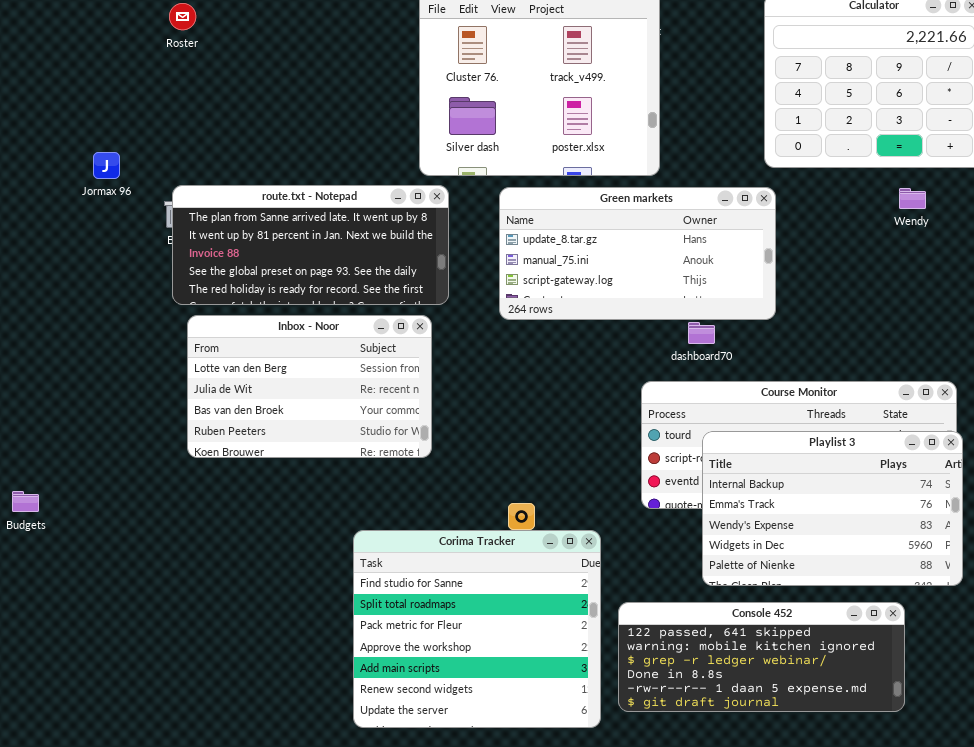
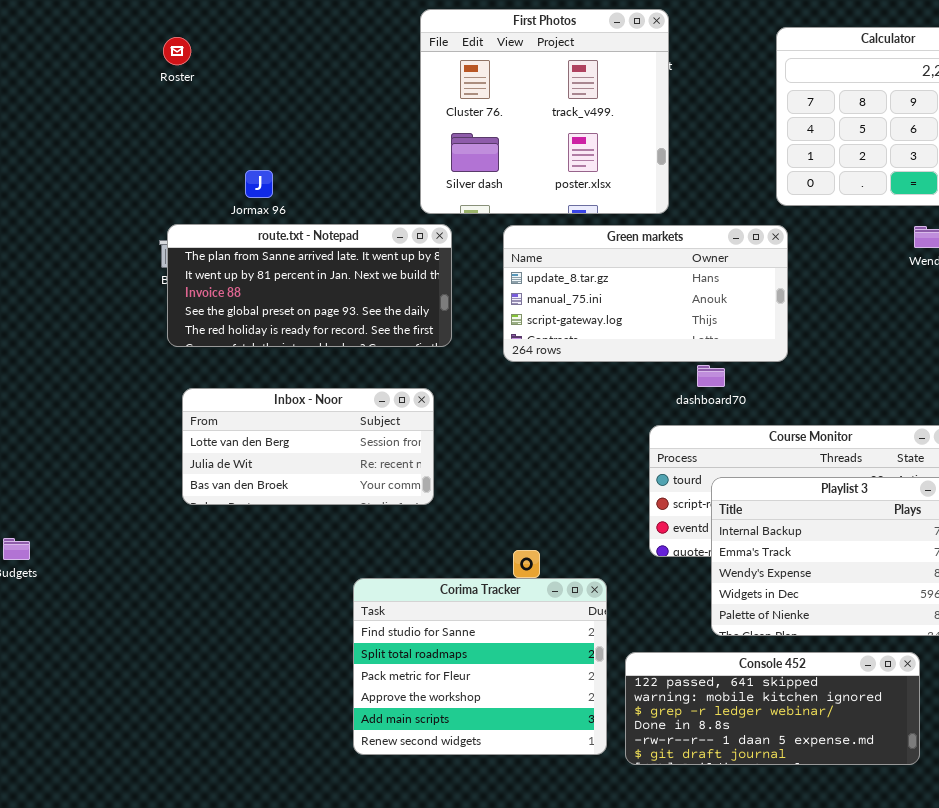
Jormax 96: [93,152,120,179] -> [245,170,273,198], moved
Inbox - Noor: [187,315,432,458] -> [182,388,434,505], resized
Corima Tracker: [353,530,601,728] -> [353,578,607,755], resized

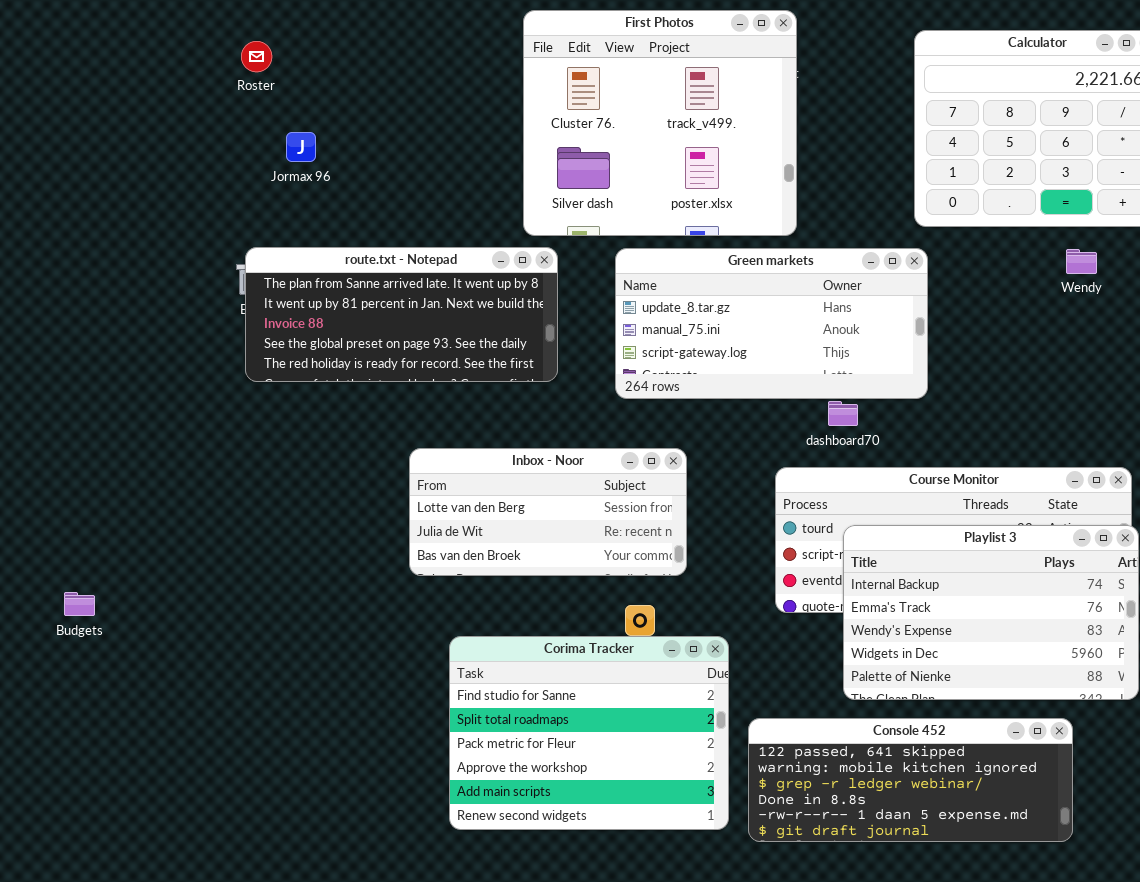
Jormax 96: [245,170,273,198] -> [286,132,316,162], moved
Inbox - Noor: [182,388,434,505] -> [409,448,687,576], moved

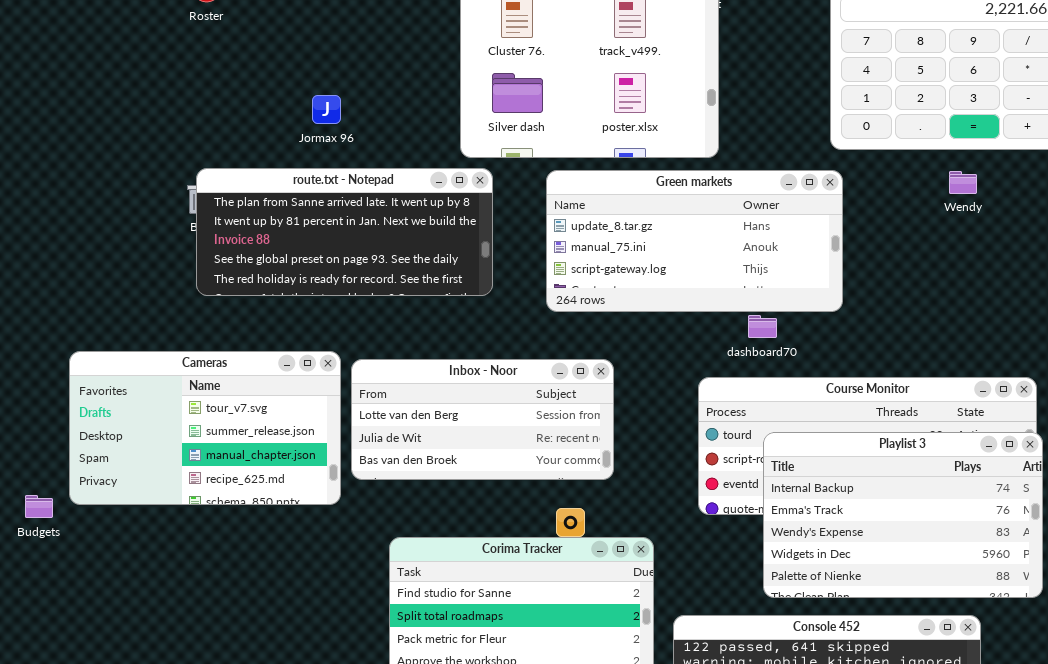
Jormax 96: [286,132,316,162] -> [312,95,341,124], moved
Wendy: [1066,249,1097,274] -> [949,171,977,194], moved
Cameras: none -> [69,351,341,505], opened

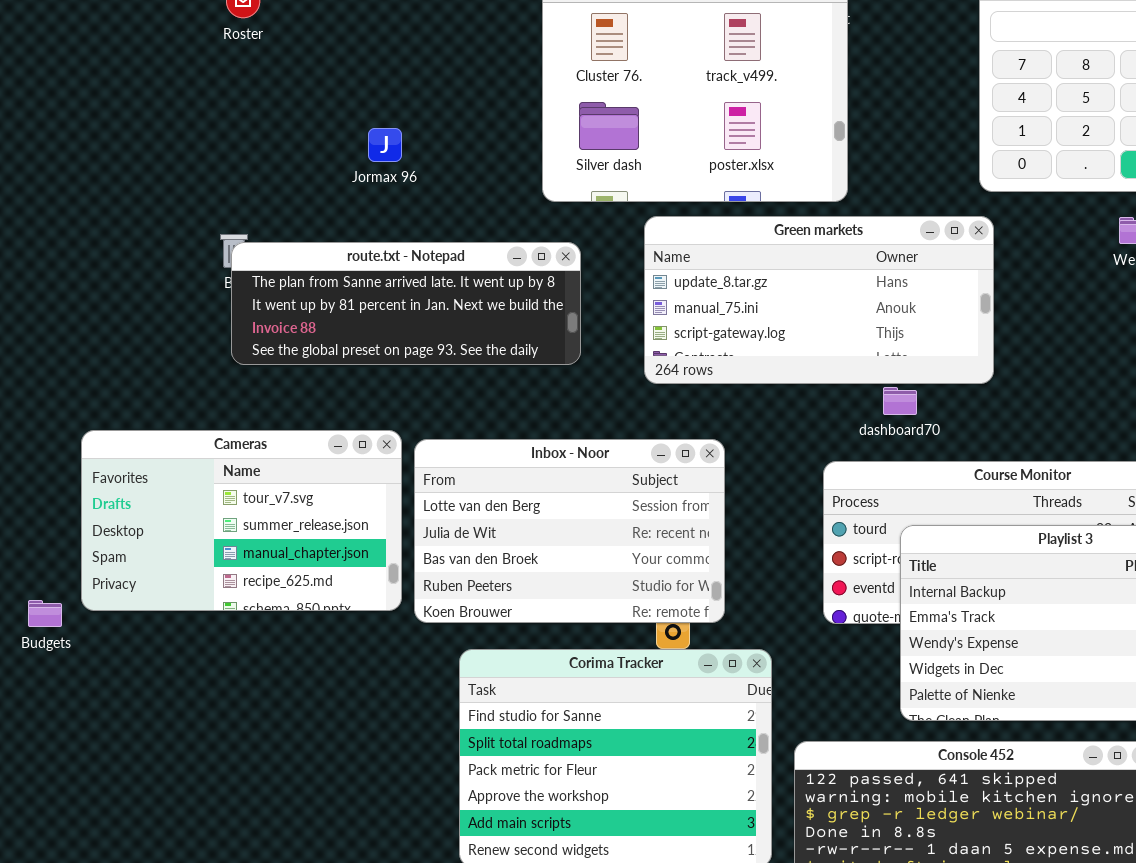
route.txt - Notepad: [196,168,493,296] -> [231,242,581,365], resized
Inbox - Noor: [351,359,614,480] -> [414,439,725,623], resized

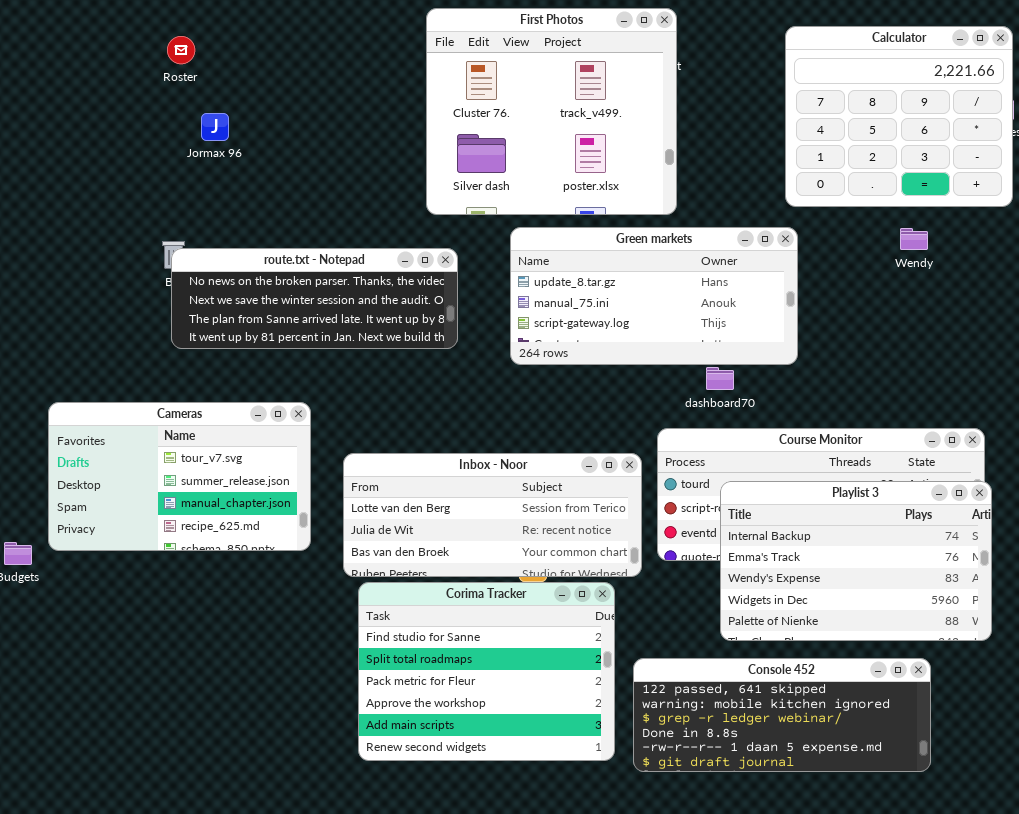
Jormax 96: [368,128,402,162] -> [201,113,229,141], moved
route.txt - Notepad: [231,242,581,365] -> [171,248,458,349], scrolled up 2 rows
Inbox - Noor: [414,439,725,623] -> [343,453,642,577], moved, resized

